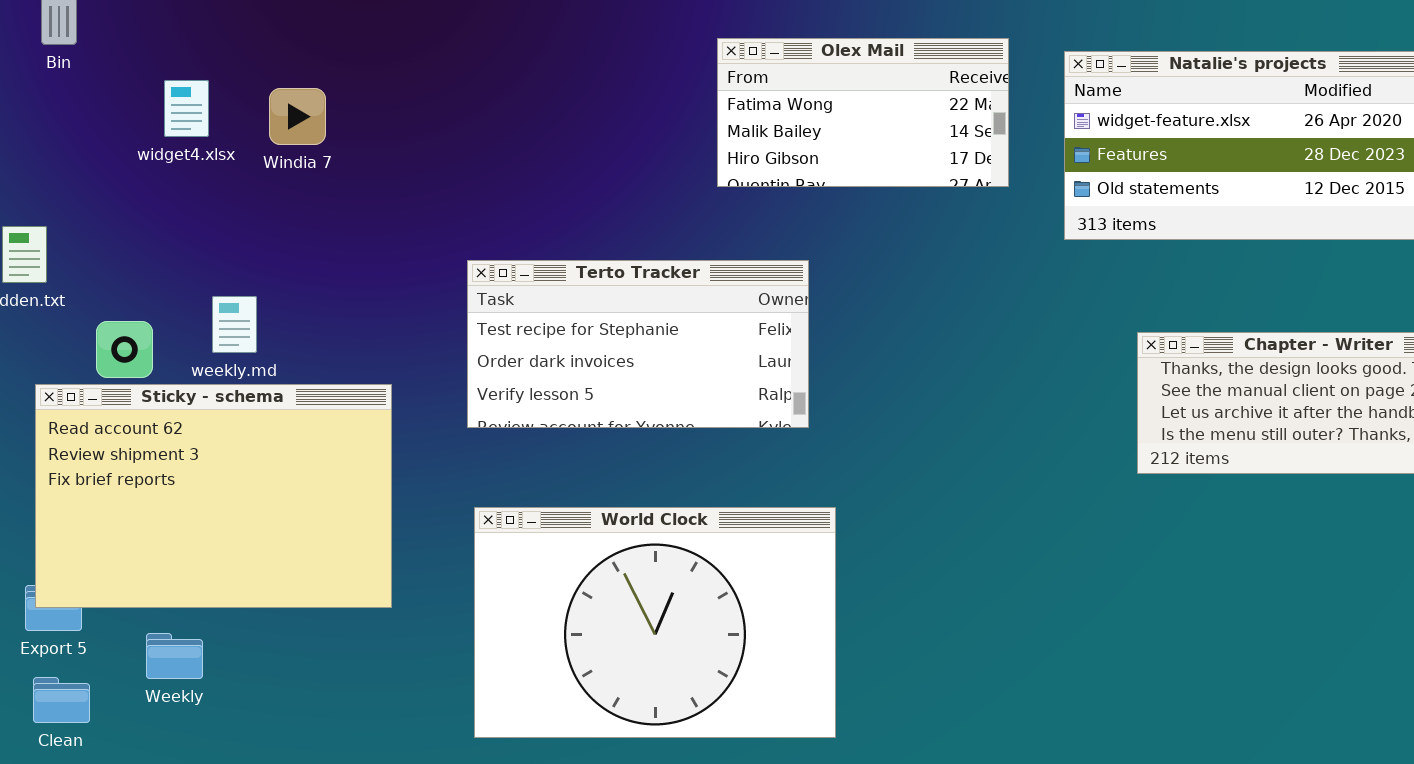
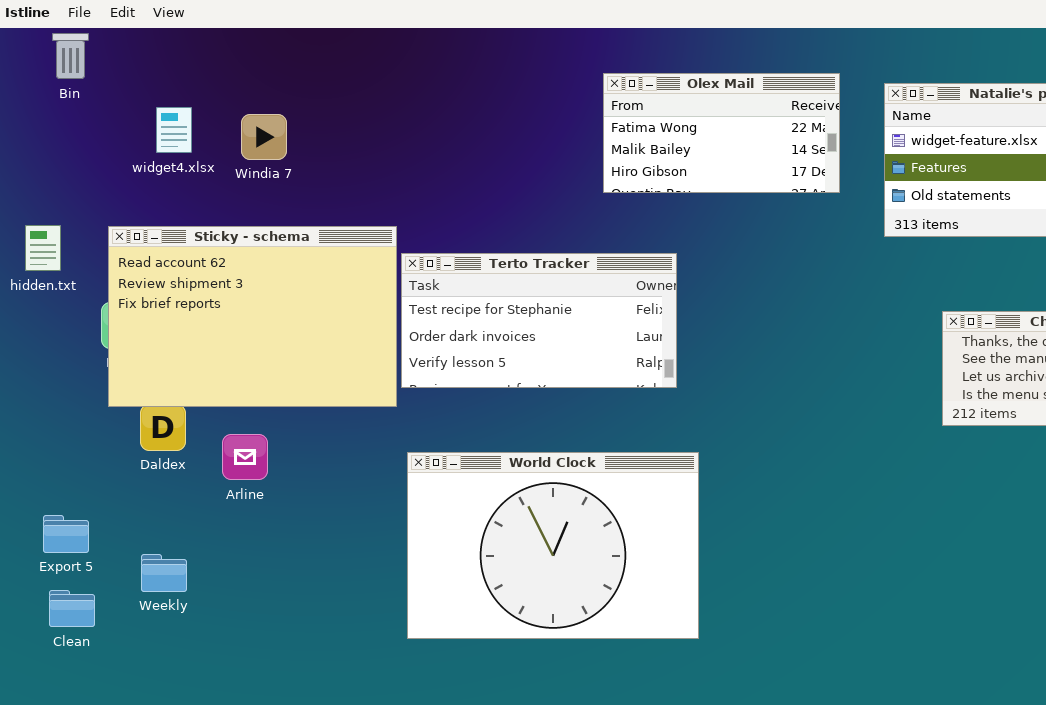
Sticky - schema: [35,384,392,608] -> [108,226,397,407], moved

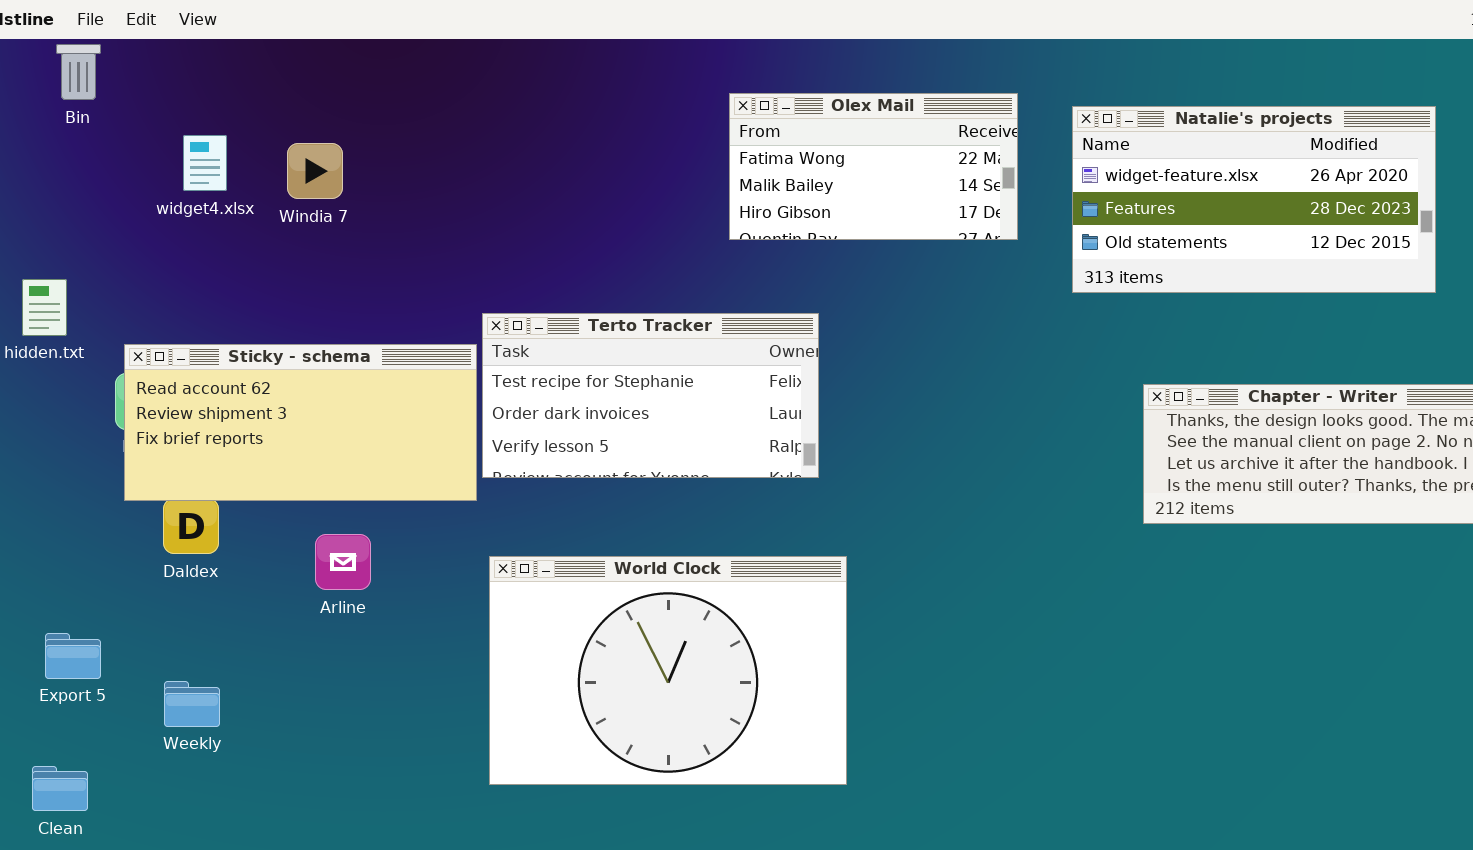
Sticky - schema: [108,226,397,407] -> [124,344,477,501], resized
Arline: [222,434,268,480] -> [315,534,371,590], moved
Clean: [49,590,95,627] -> [32,766,88,811], moved

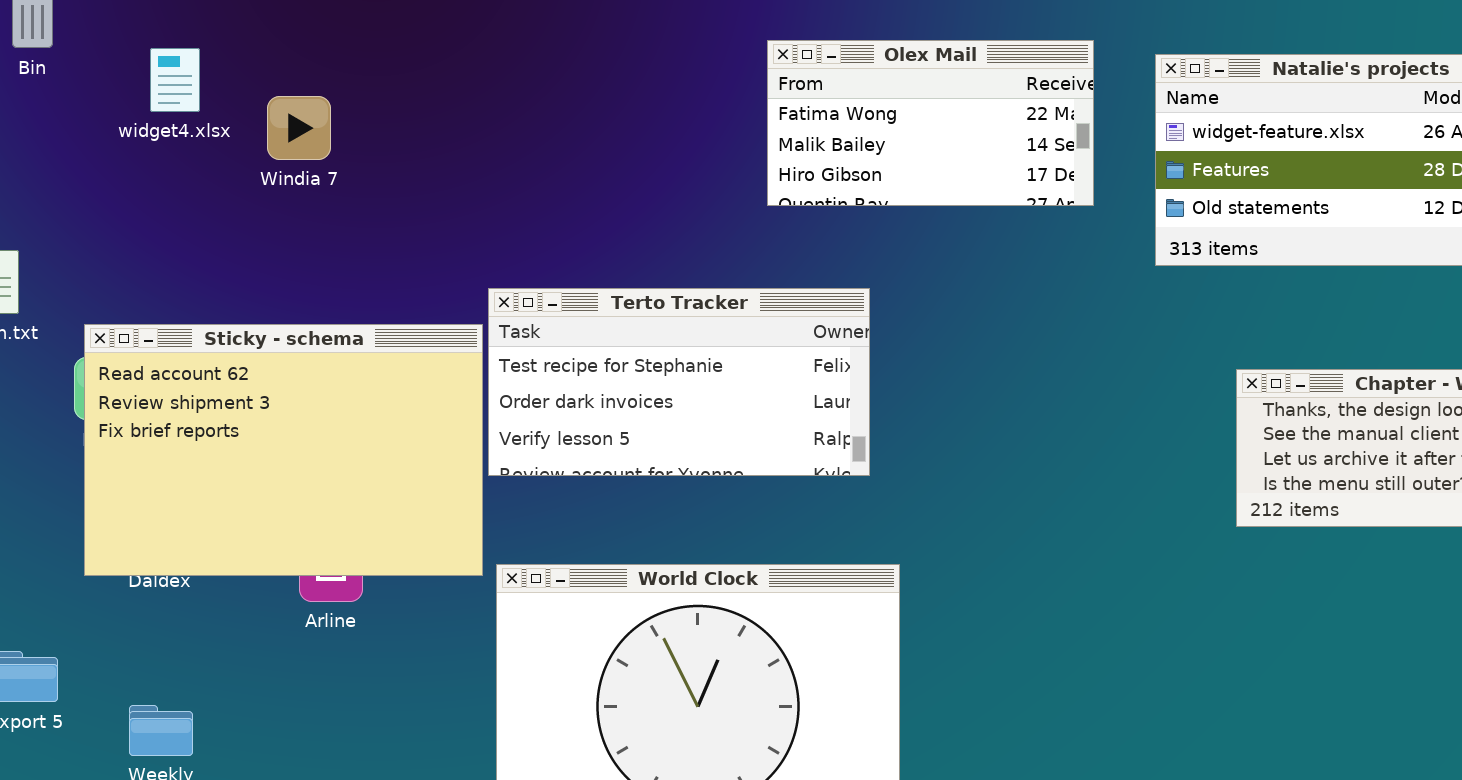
widget4.xlsx: [183,135,227,191] -> [150,48,200,112], moved
Sticky - schema: [124,344,477,501] -> [84,324,483,576], resized

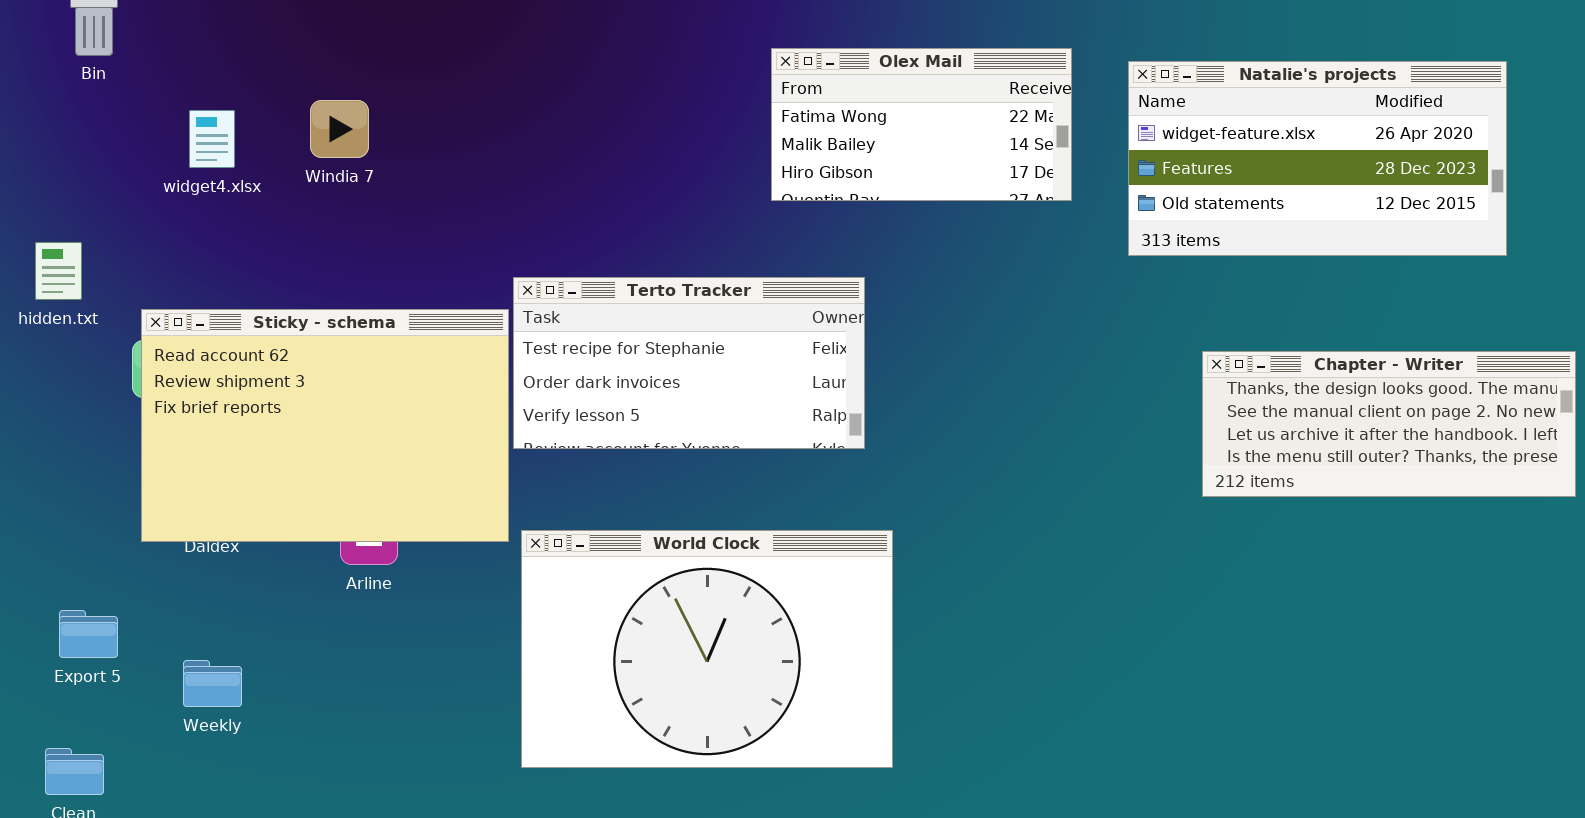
widget4.xlsx: [150,48,200,112] -> [189,110,235,168], moved

